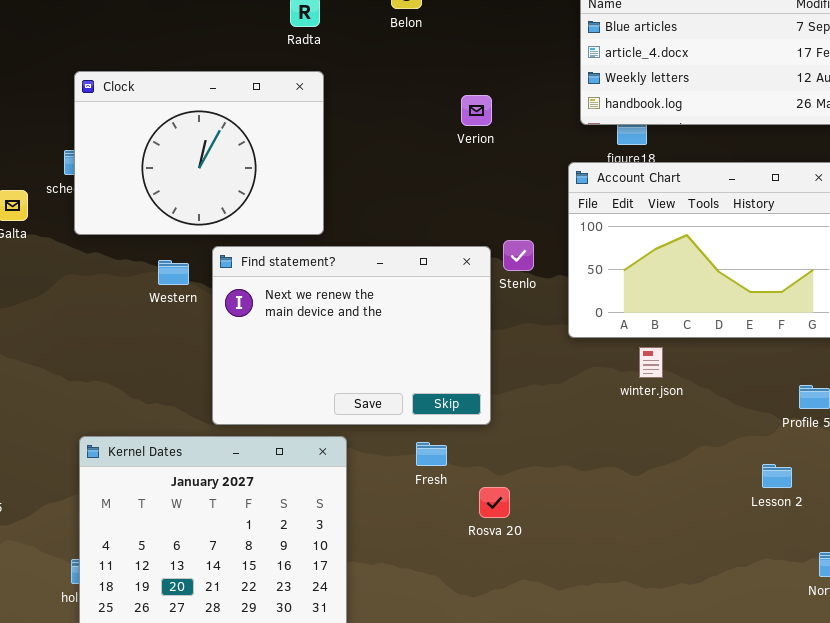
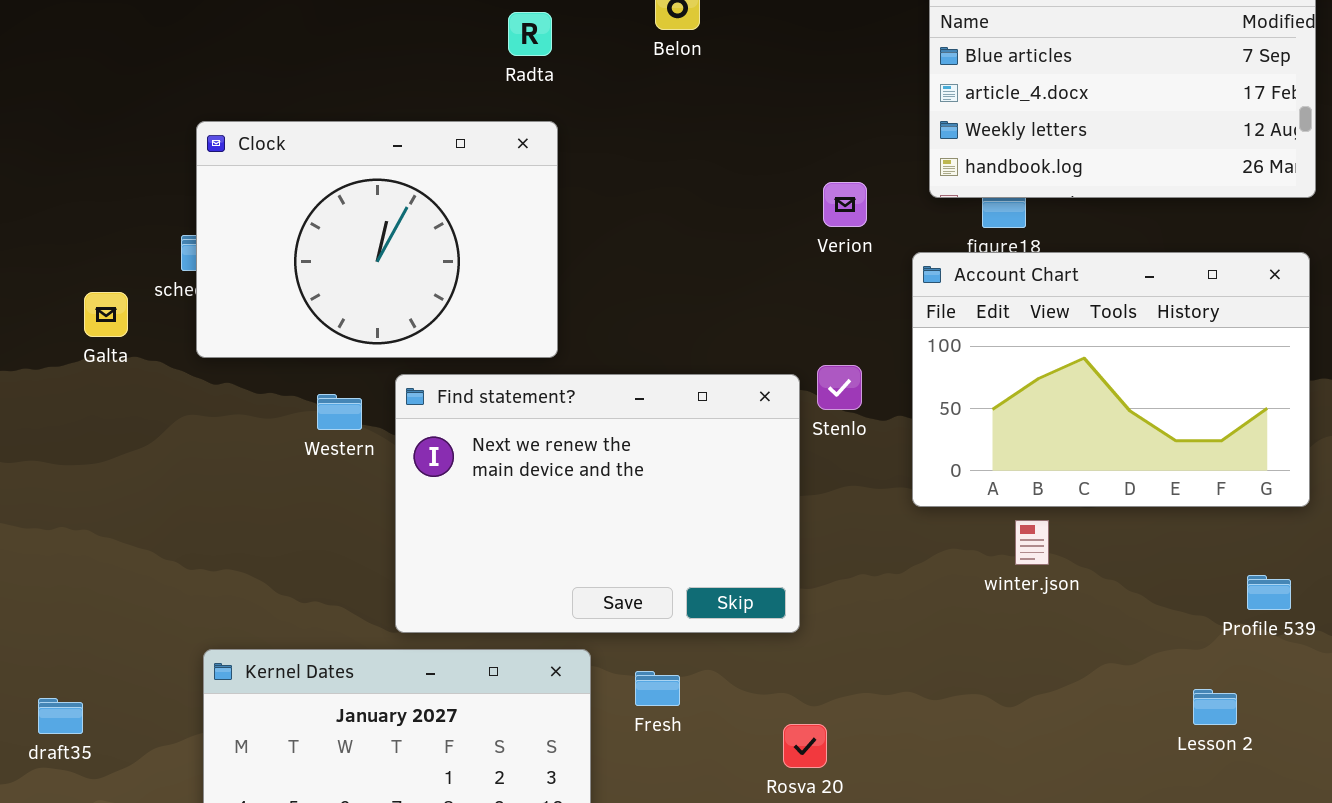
Verion: [461,95,492,126] -> [823,182,867,227], moved
Fresh: [416,442,447,466] -> [635,671,680,706], moved

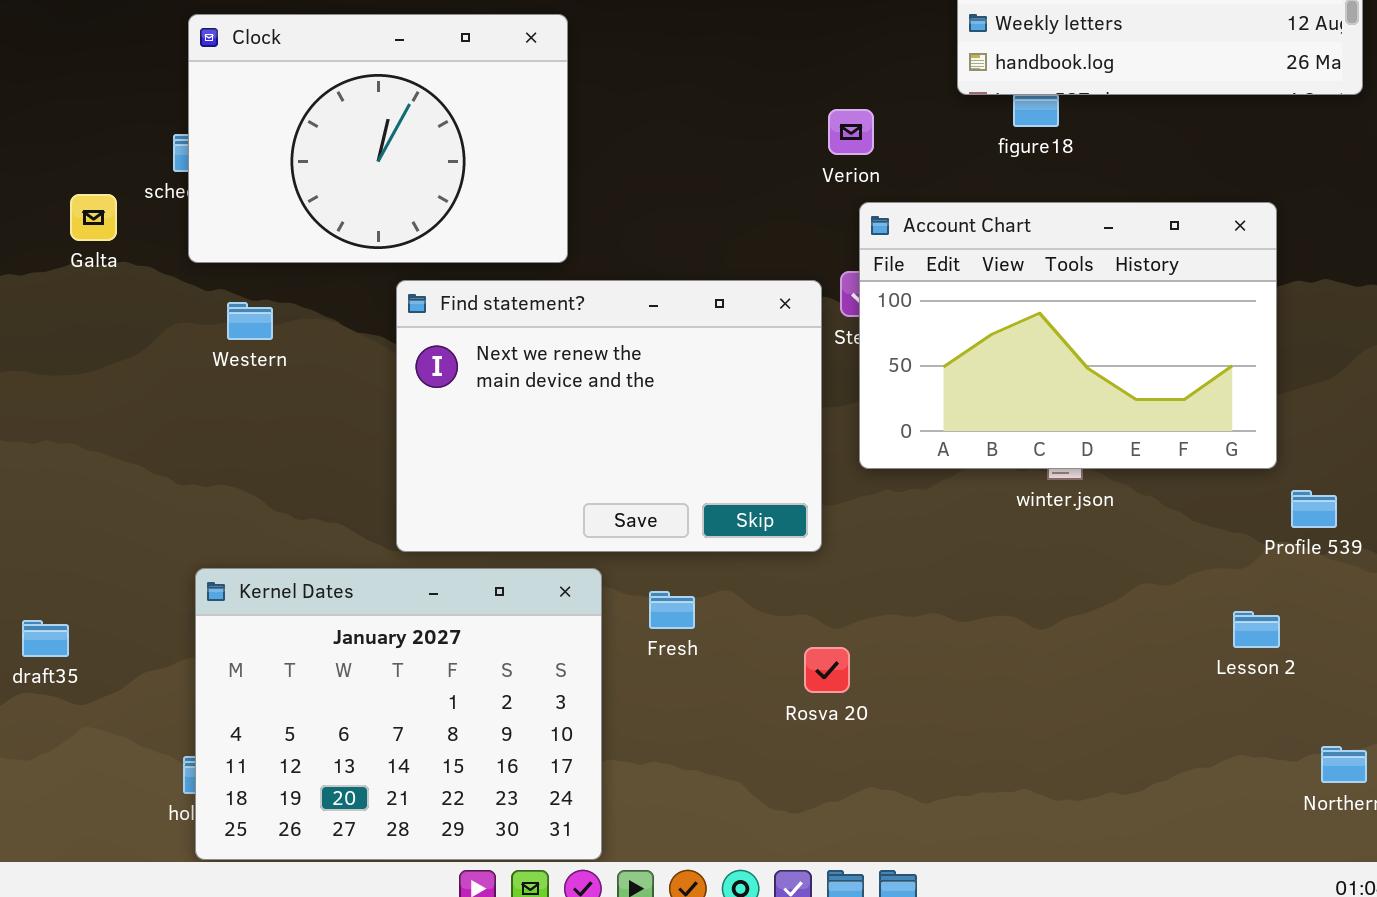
Verion: [823,182,867,227] -> [828,109,874,155], moved
Account Chart: [912,252,1310,507] -> [859,202,1277,469], moved
Western: [317,394,362,430] -> [227,302,273,340], moved

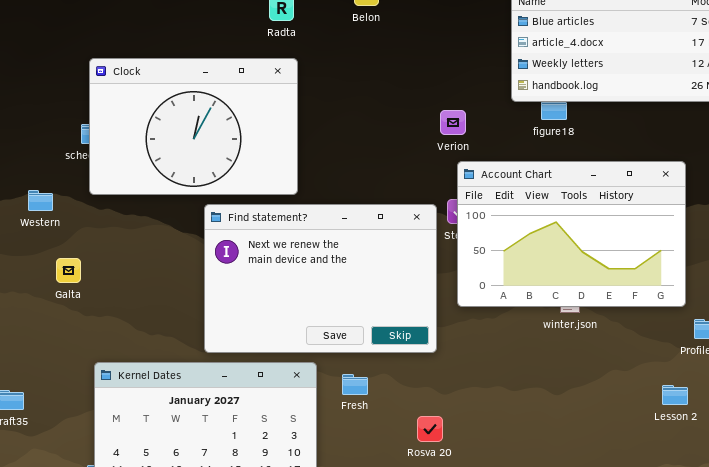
Galta: [70,194,117,241] -> [56,258,81,283], moved
Western: [227,302,273,340] -> [28,190,53,211], moved
Rosva 20: [804,647,850,693] -> [417,416,443,442], moved

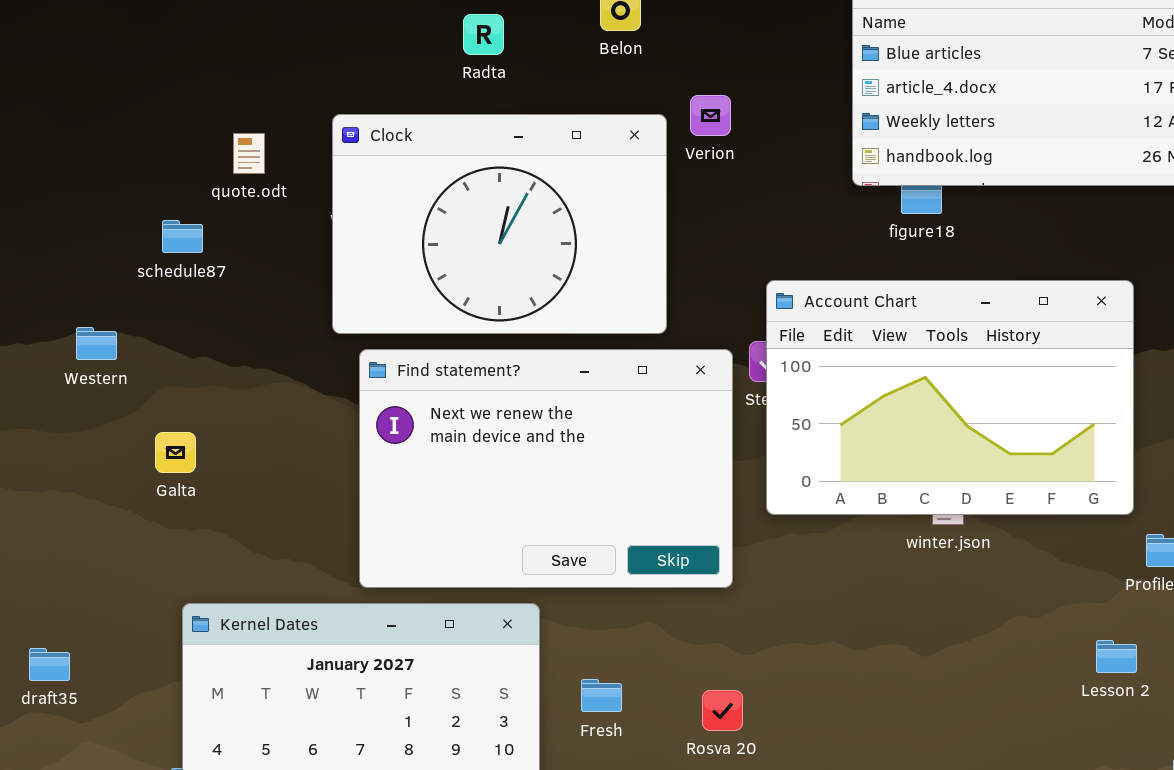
Clock: [89,58,298,195] -> [332,114,667,334], moved
Verion: [440,110,466,135] -> [690,95,731,136], moved
Galta: [56,258,81,283] -> [155,432,196,473], moved
Fresh: [342,374,368,395] -> [581,679,622,712], moved

